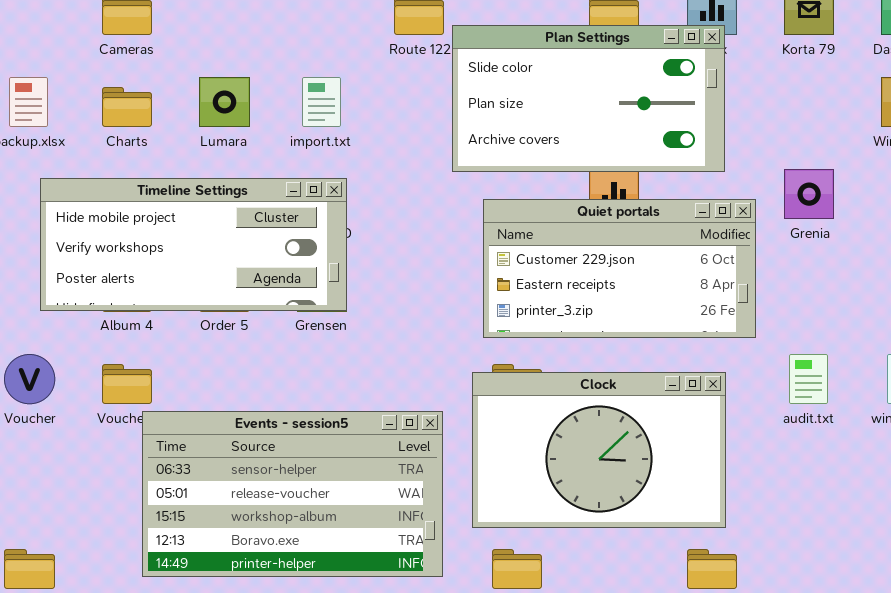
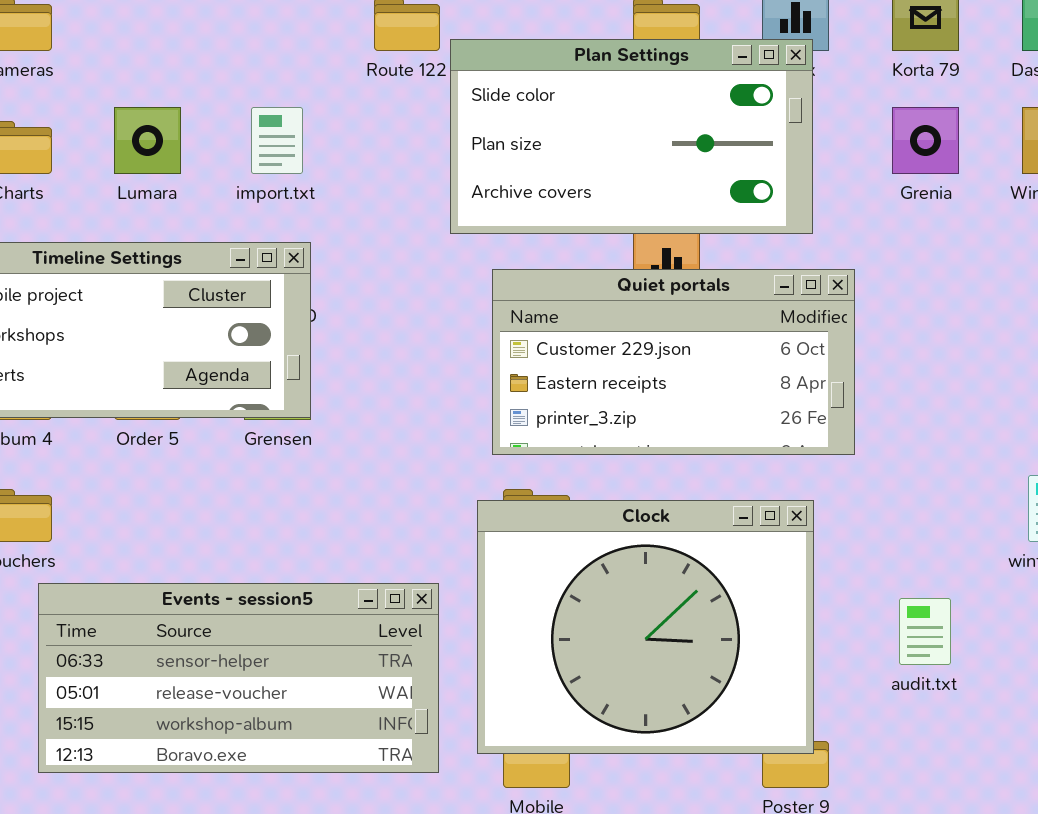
Grenia: [784,169,834,219] -> [892,107,959,174], moved
audit.txt: [789,354,828,404] -> [899,598,951,665], moved
Clock: [472,372,726,528] -> [477,500,814,754], resized
Events - session5: [142,411,443,577] -> [38,583,439,773], resized

